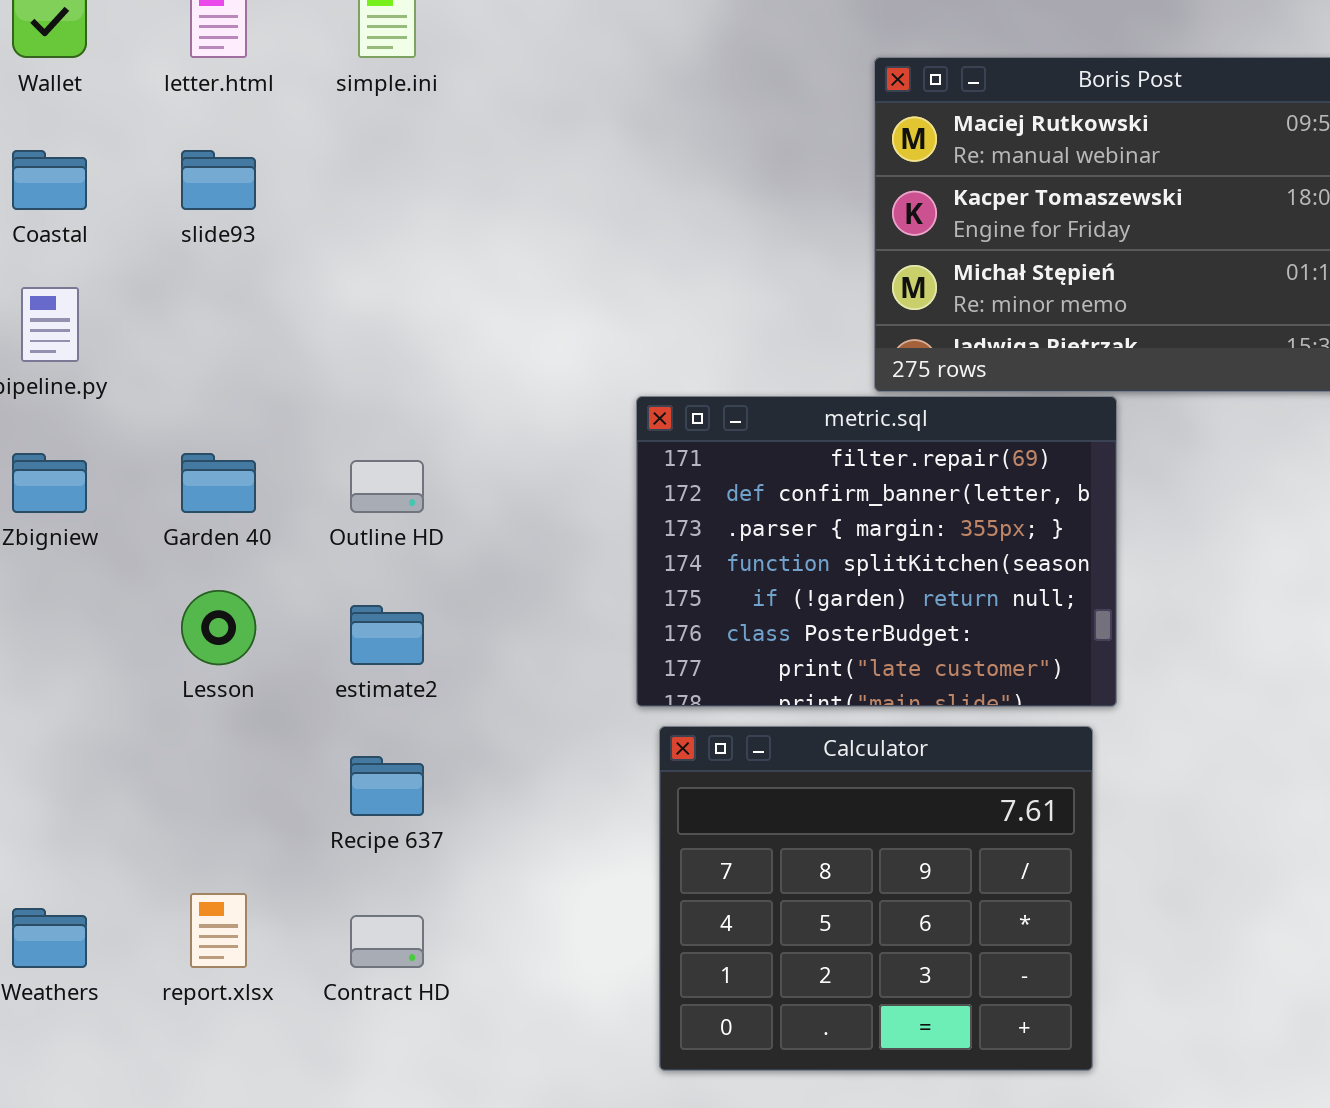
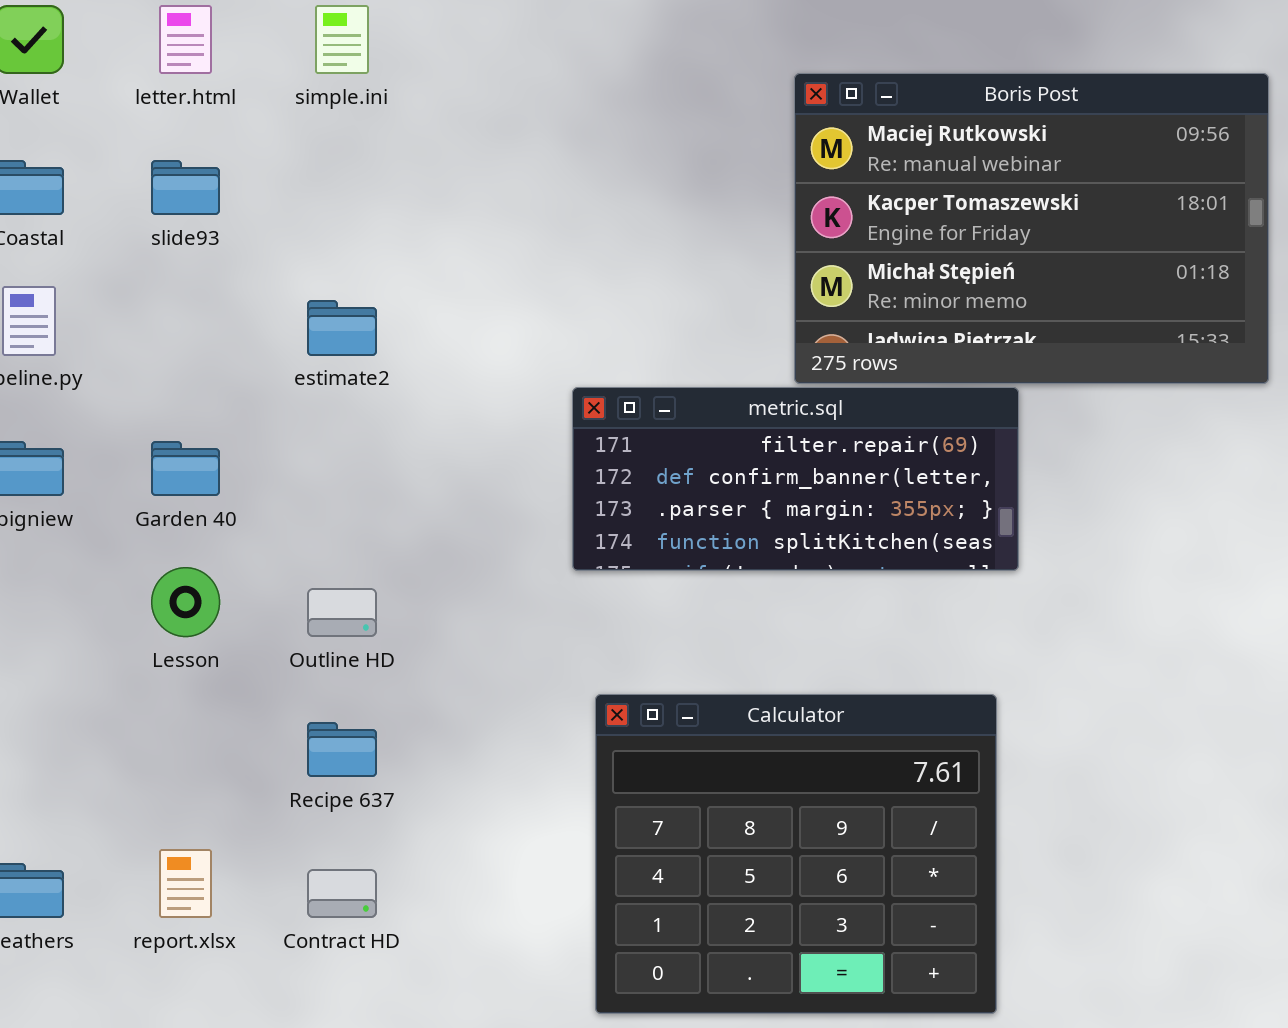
metric.sql: [636,396,1117,707] -> [572,387,1019,571], resized
Outline HD: [350,460,424,513] -> [307,588,377,637], moved
estimate2: [350,605,424,665] -> [307,300,377,356], moved

